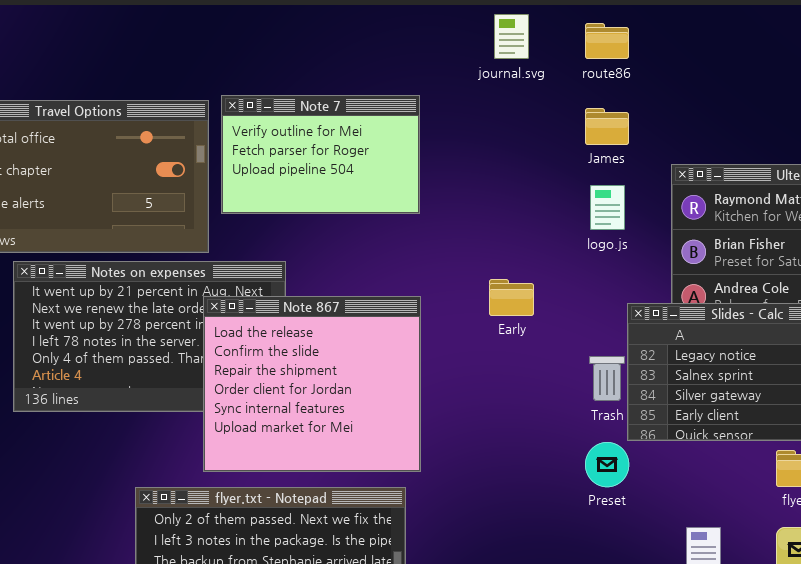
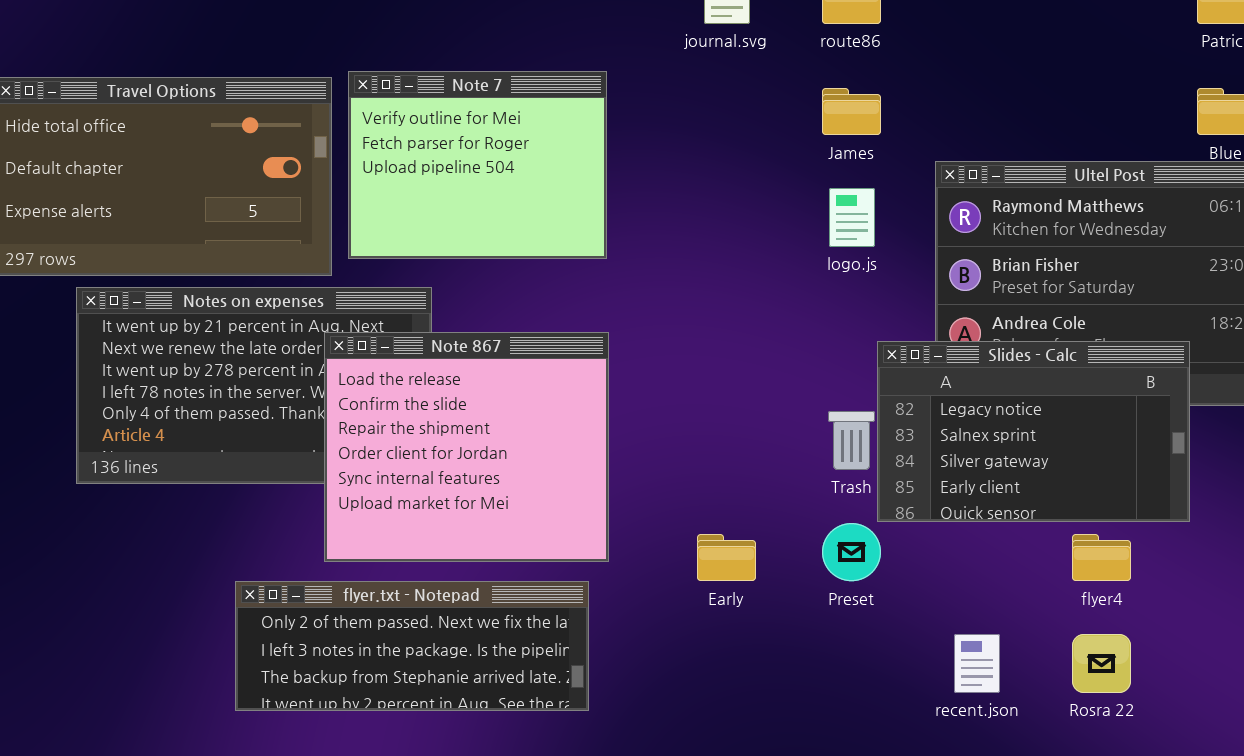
Note 7: [221,95,420,214] -> [348,71,607,259], resized
Early: [489,279,534,316] -> [697,534,756,581], moved

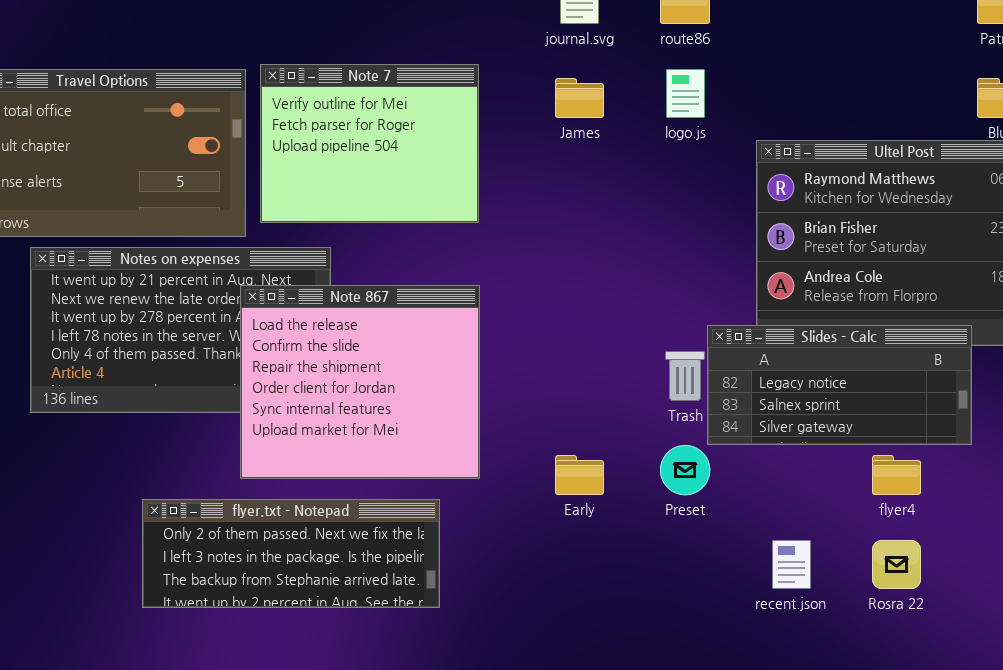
James: [822,88,881,135] -> [555,78,604,118], moved
logo.js: [829,188,875,247] -> [666,69,705,118], moved
Slides - Calc: [877,341,1190,522] -> [707,325,972,445], resized
flyer.txt - Notepad: [235,581,589,711] -> [142,499,440,608], moved

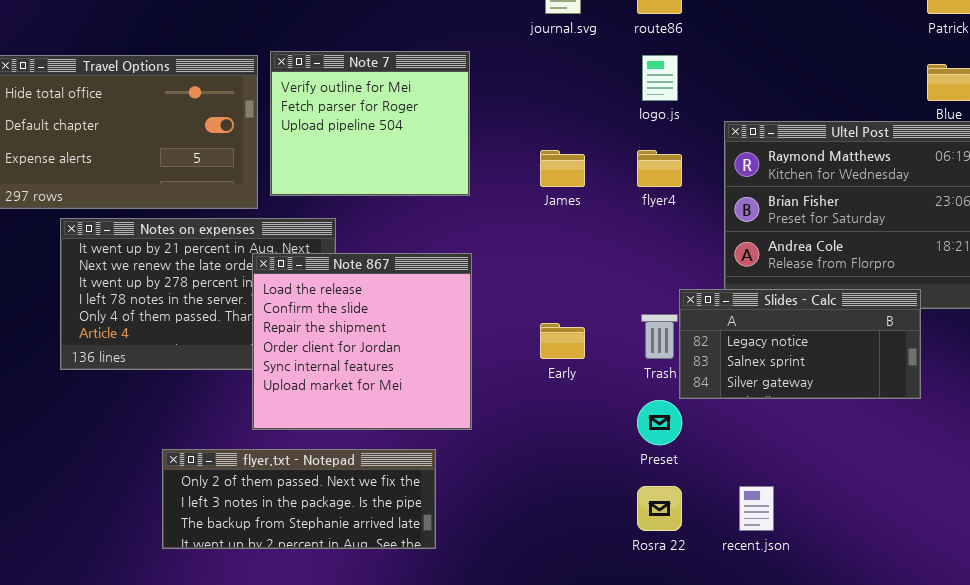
James: [555,78,604,118] -> [540,150,585,187], moved
Early: [555,455,604,495] -> [540,323,585,359], moved
flyer4: [872,455,921,495] -> [637,150,682,187], moved
Rosra 22: [872,540,921,589] -> [637,486,682,531], moved

